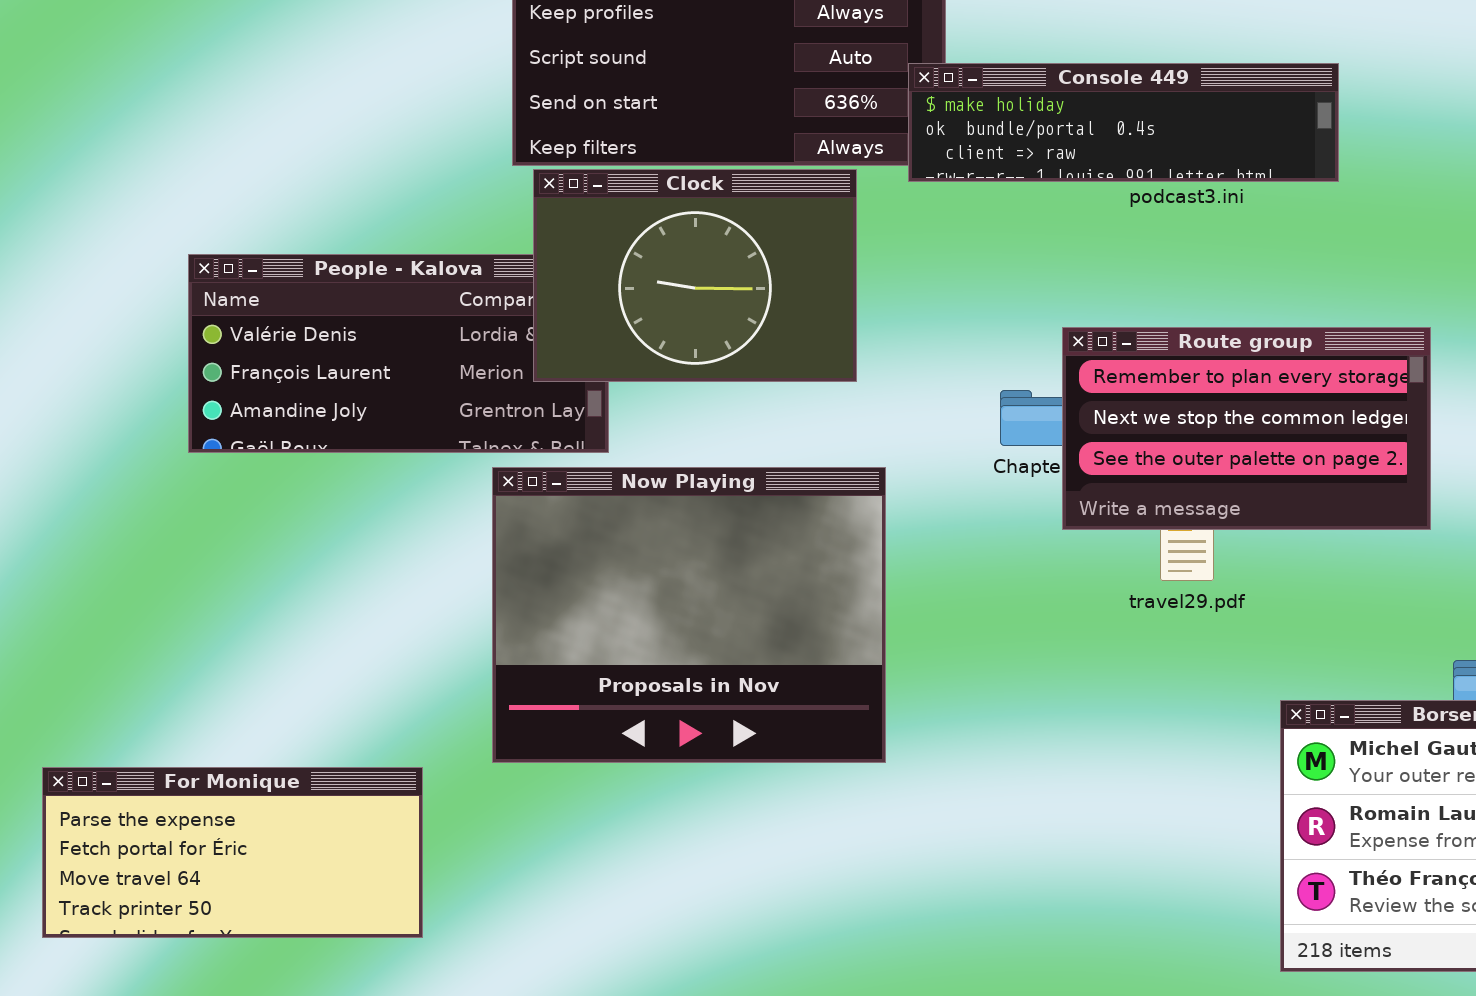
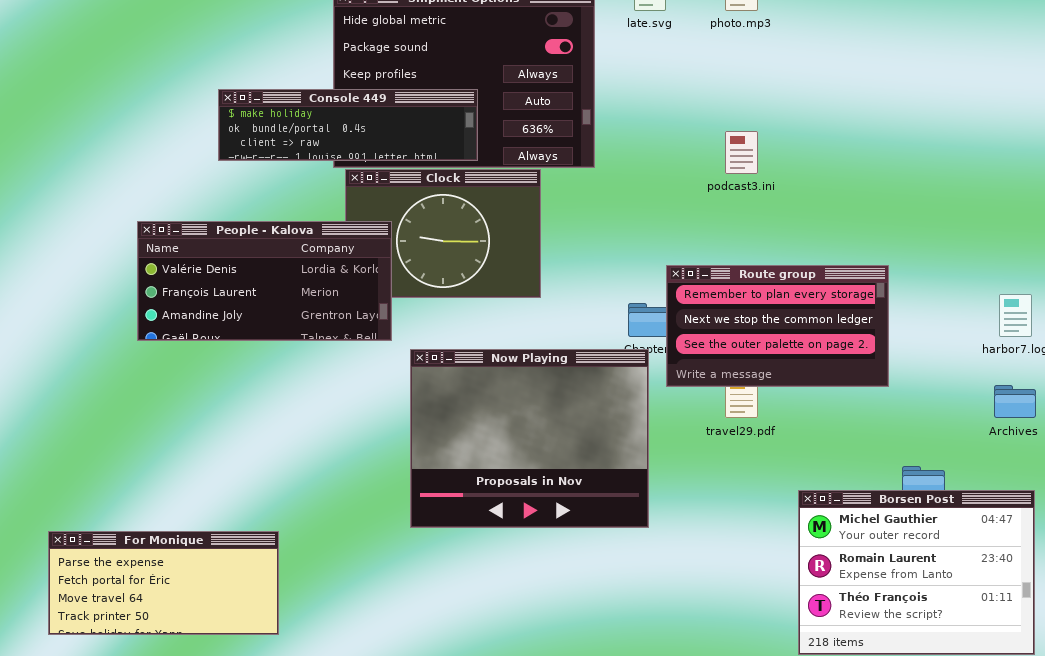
Console 449: [908,63,1339,182] -> [218,89,478,161], moved
People - Kalova: [188,254,609,453] -> [137,221,392,341], raised
Now Playing: [492,467,886,763] -> [410,349,649,528], moved

